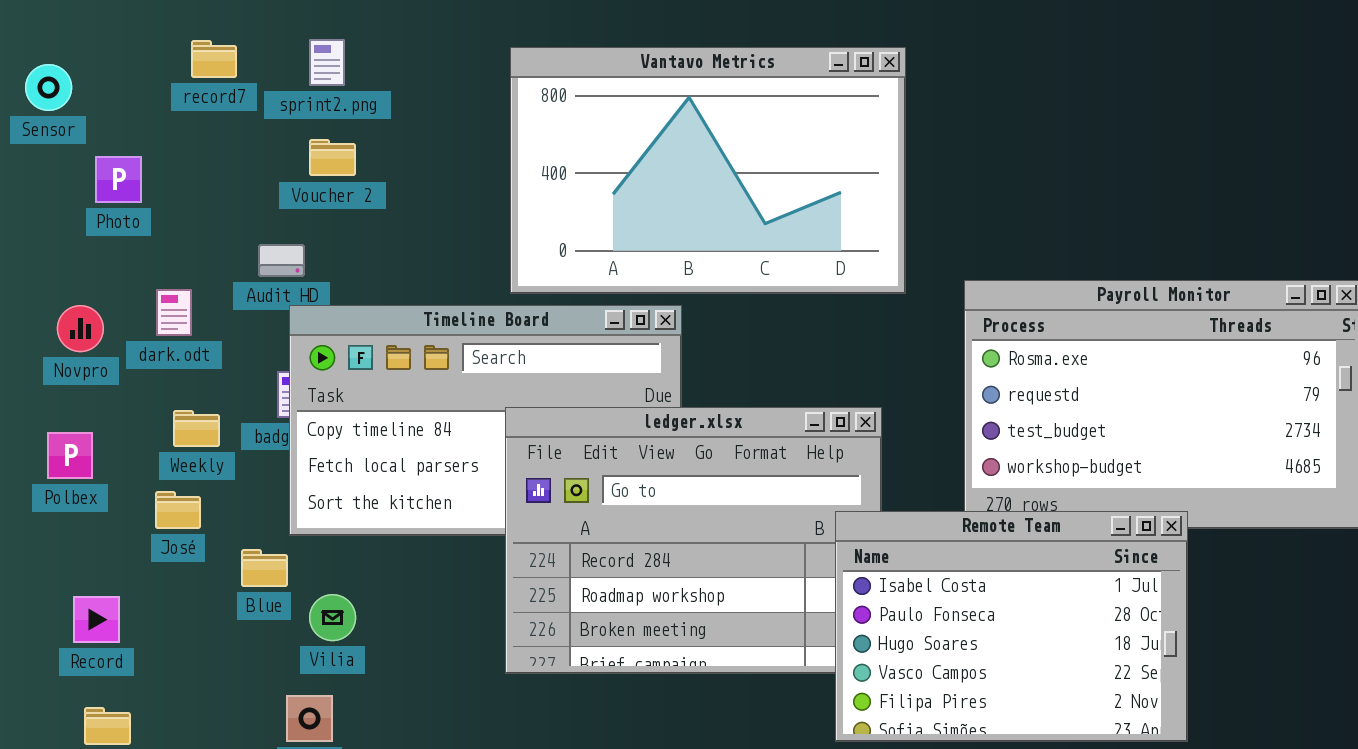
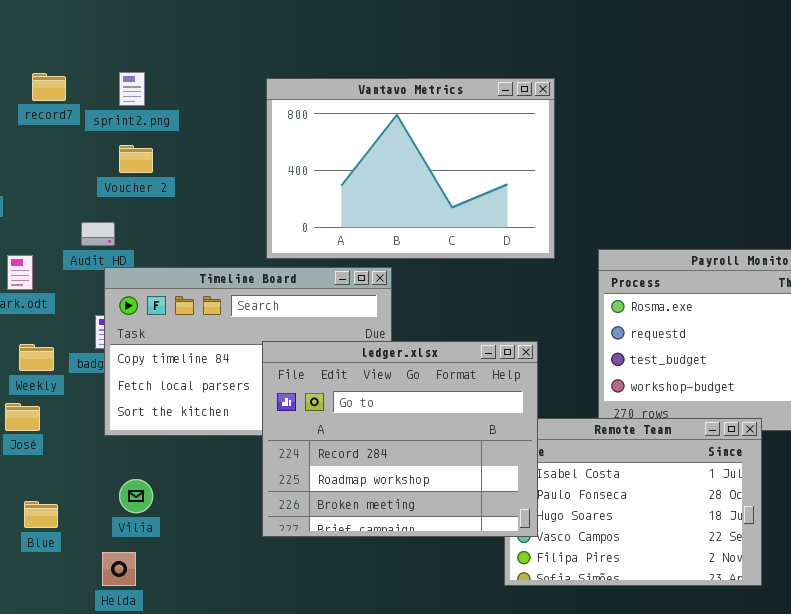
ledger.xlsx: [505,407,882,674] -> [262,341,538,537], raised
Blue: [241,549,288,587] -> [24,501,58,528], moved

